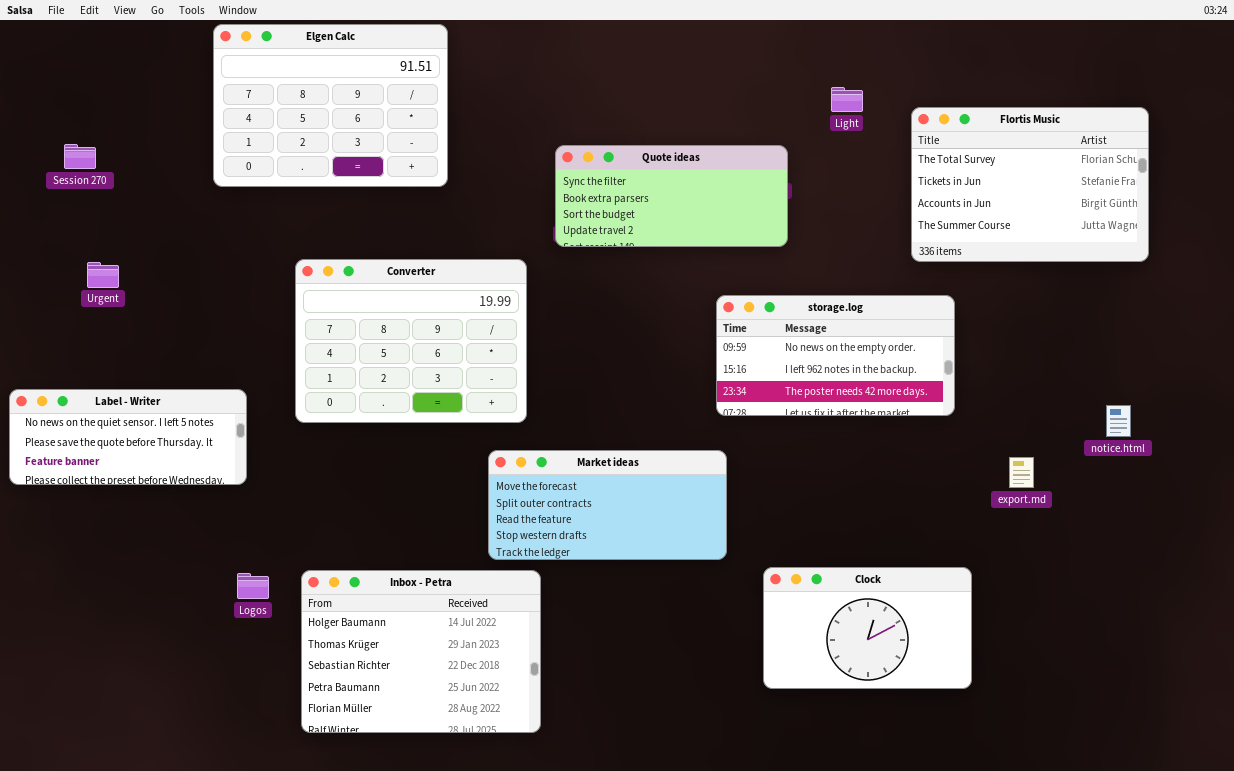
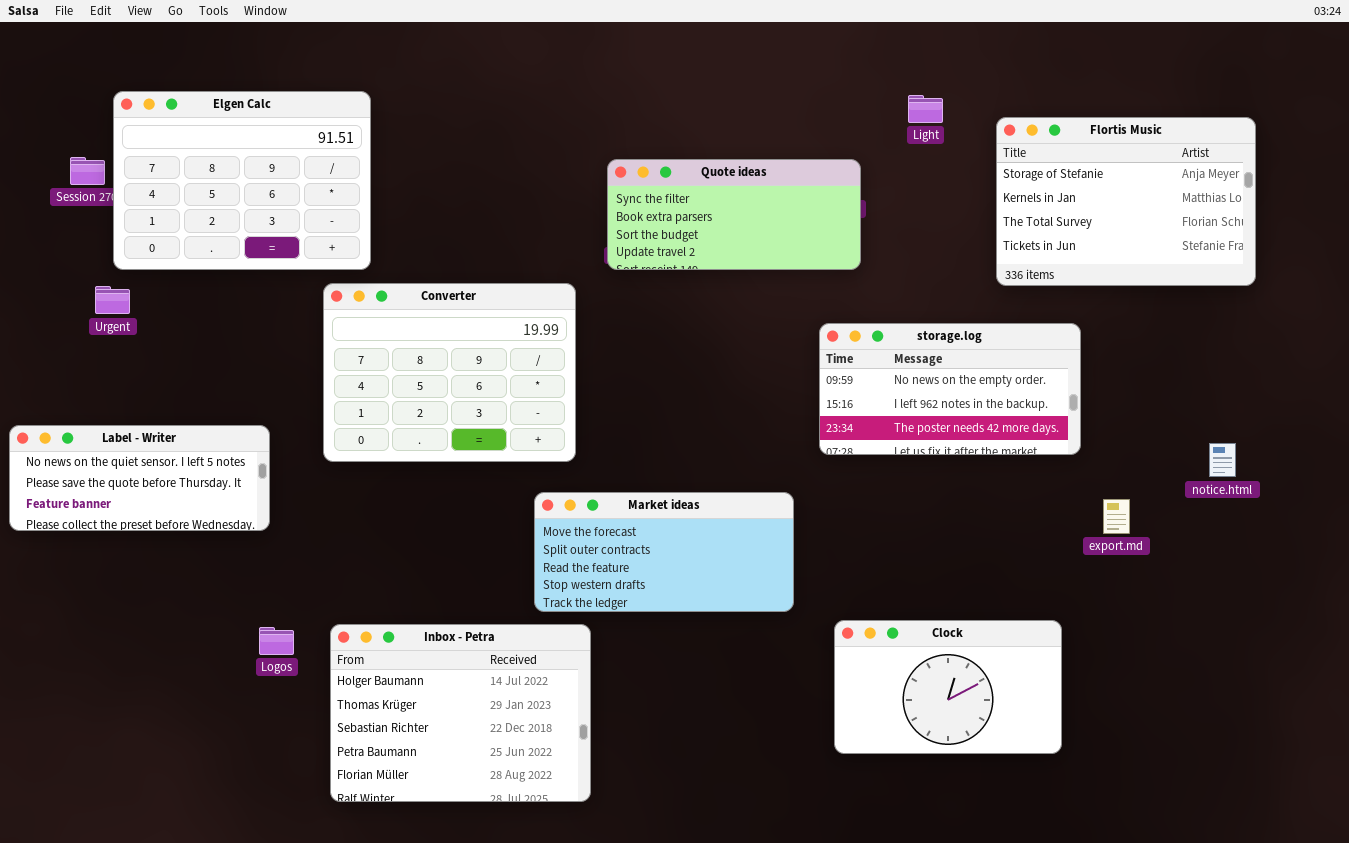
Elgen Calc: [213,24,448,187] -> [113,91,371,270], moved
Flortis Music: [911,107,1149,262] -> [996,117,1256,286], scrolled up 2 rows
storage.log: [716,295,955,416] -> [819,323,1081,455], moved

